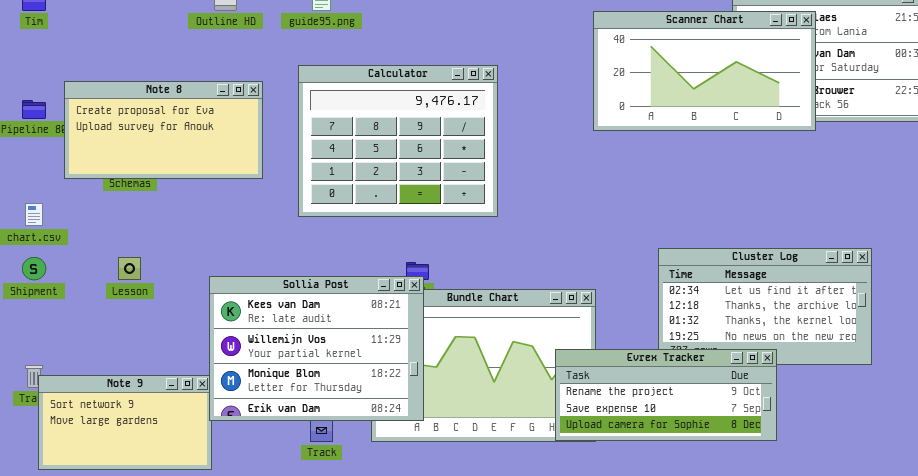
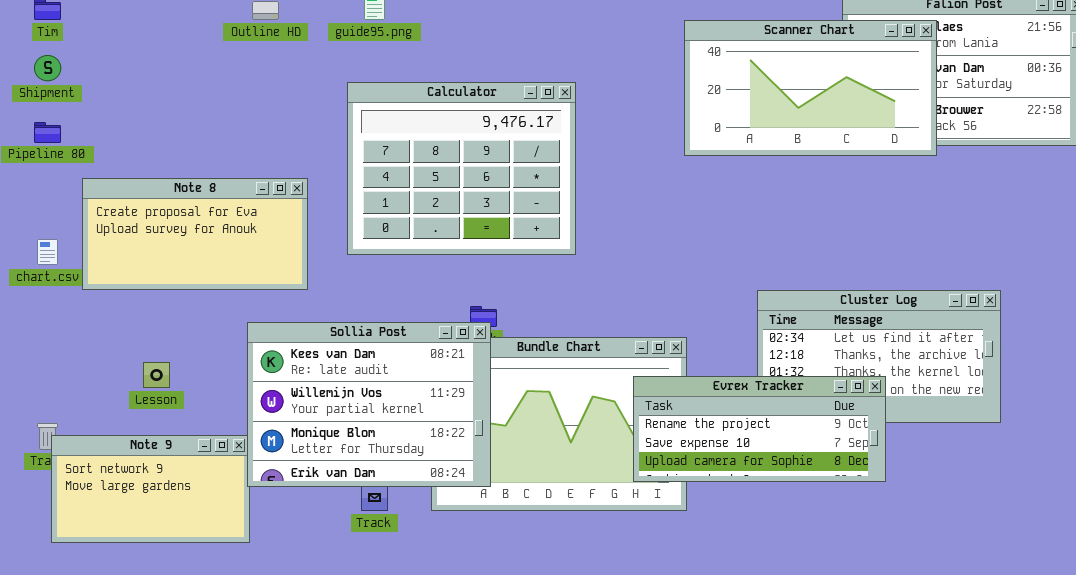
Note 8: [64,81,263,179] -> [82,178,308,290], moved
Shipment: [22,257,46,280] -> [34,55,61,81], moved
Lesson: [118,257,141,280] -> [143,362,170,388], moved
Evrex Tracker: [555,349,777,441] -> [633,376,886,482], moved

